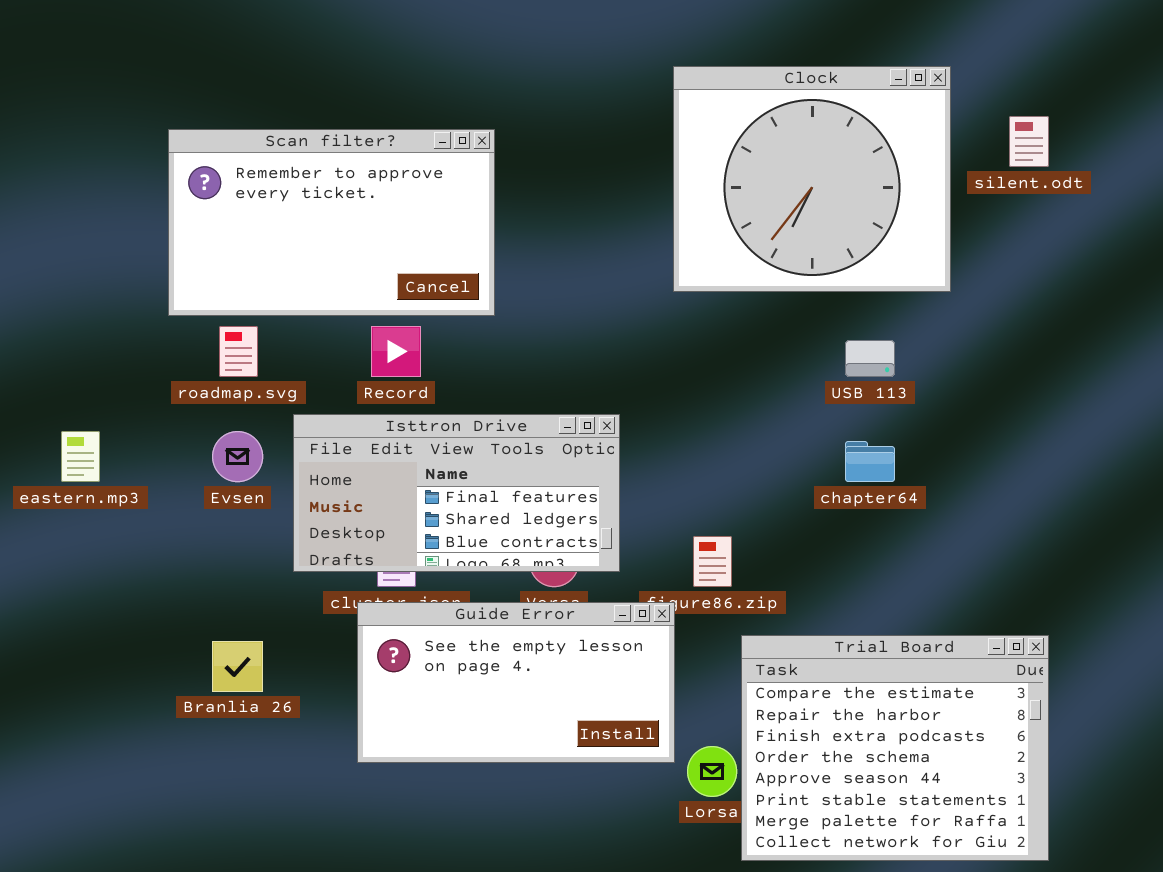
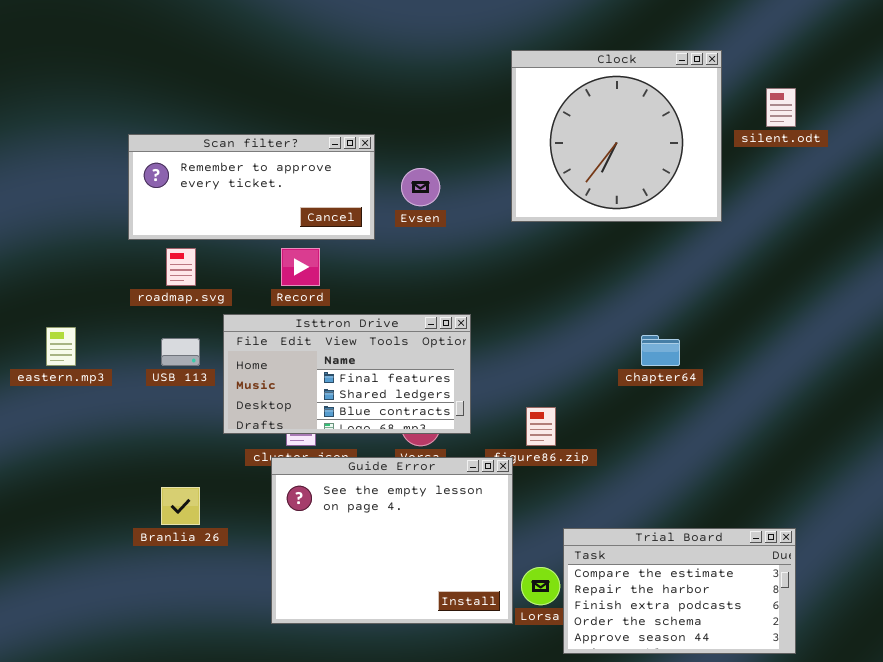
Scan filter?: [168,129,495,316] -> [128,134,375,240], resized
USB 113: [845,340,895,377] -> [161,338,200,366], moved
Evsen: [212,431,263,482] -> [401,168,440,206], moved
Guide Error: [357,602,675,763] -> [271,457,513,624], resized
Trial Board: [741,635,1049,861] -> [563,528,796,654], resized

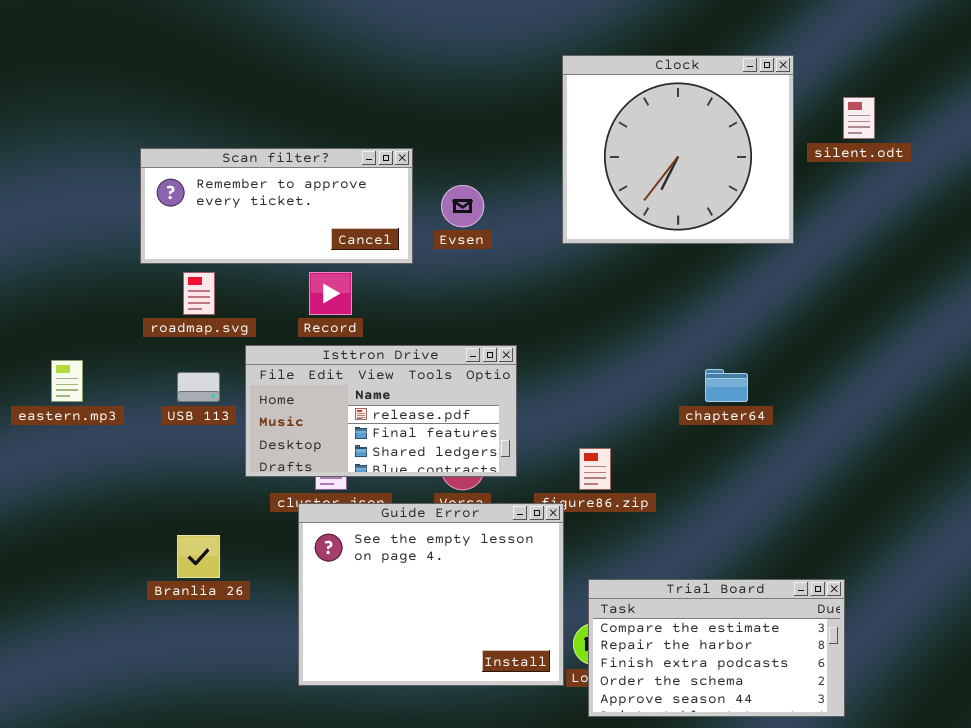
Isttron Drive: [223,314,471,434] -> [245,345,517,477], scrolled up 1 row
Trial Board: [563,528,796,654] -> [588,579,845,717], moved

